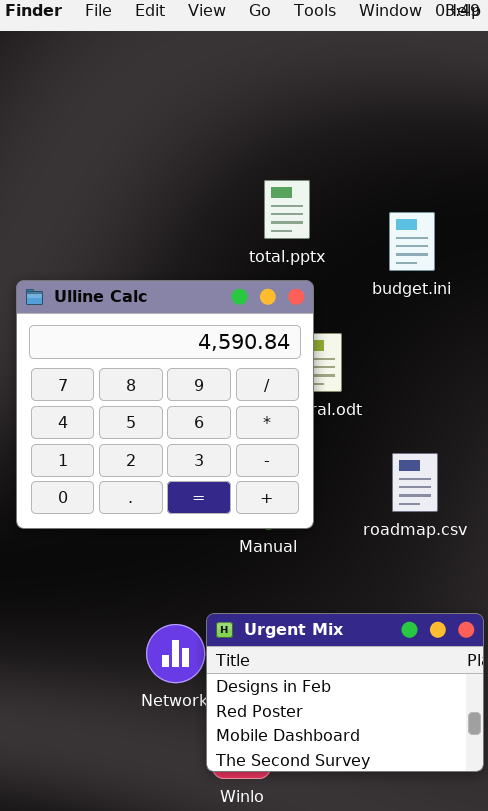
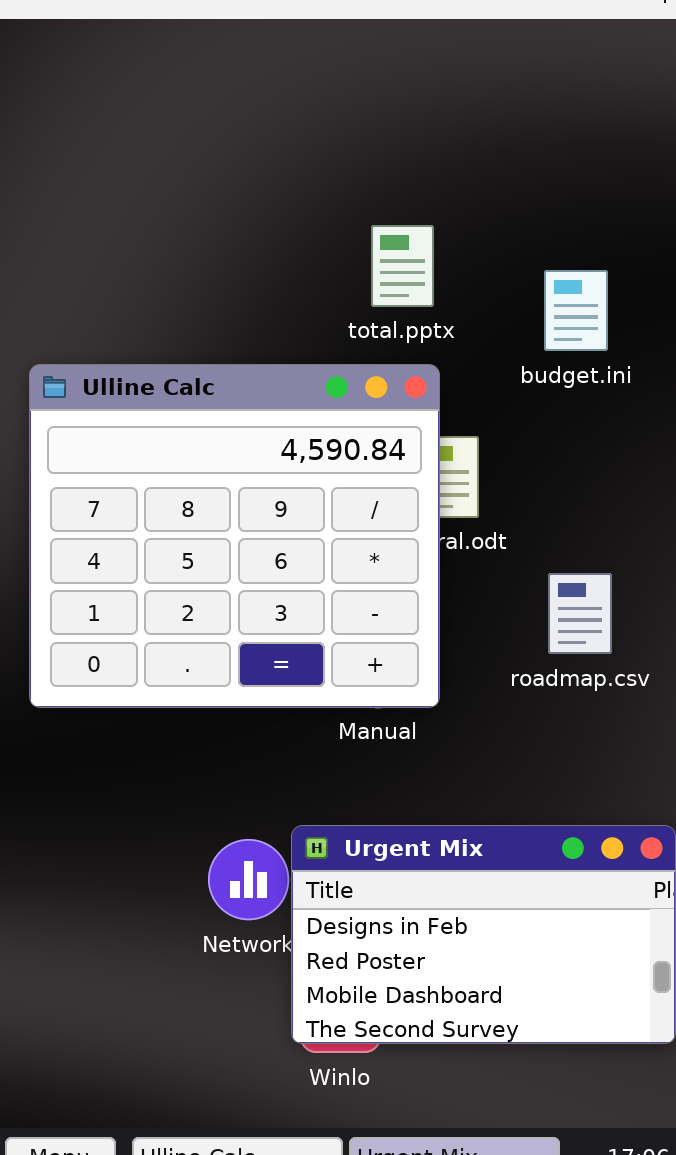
roadmap.csv: [392,453,438,512] -> [548,573,612,654], moved

